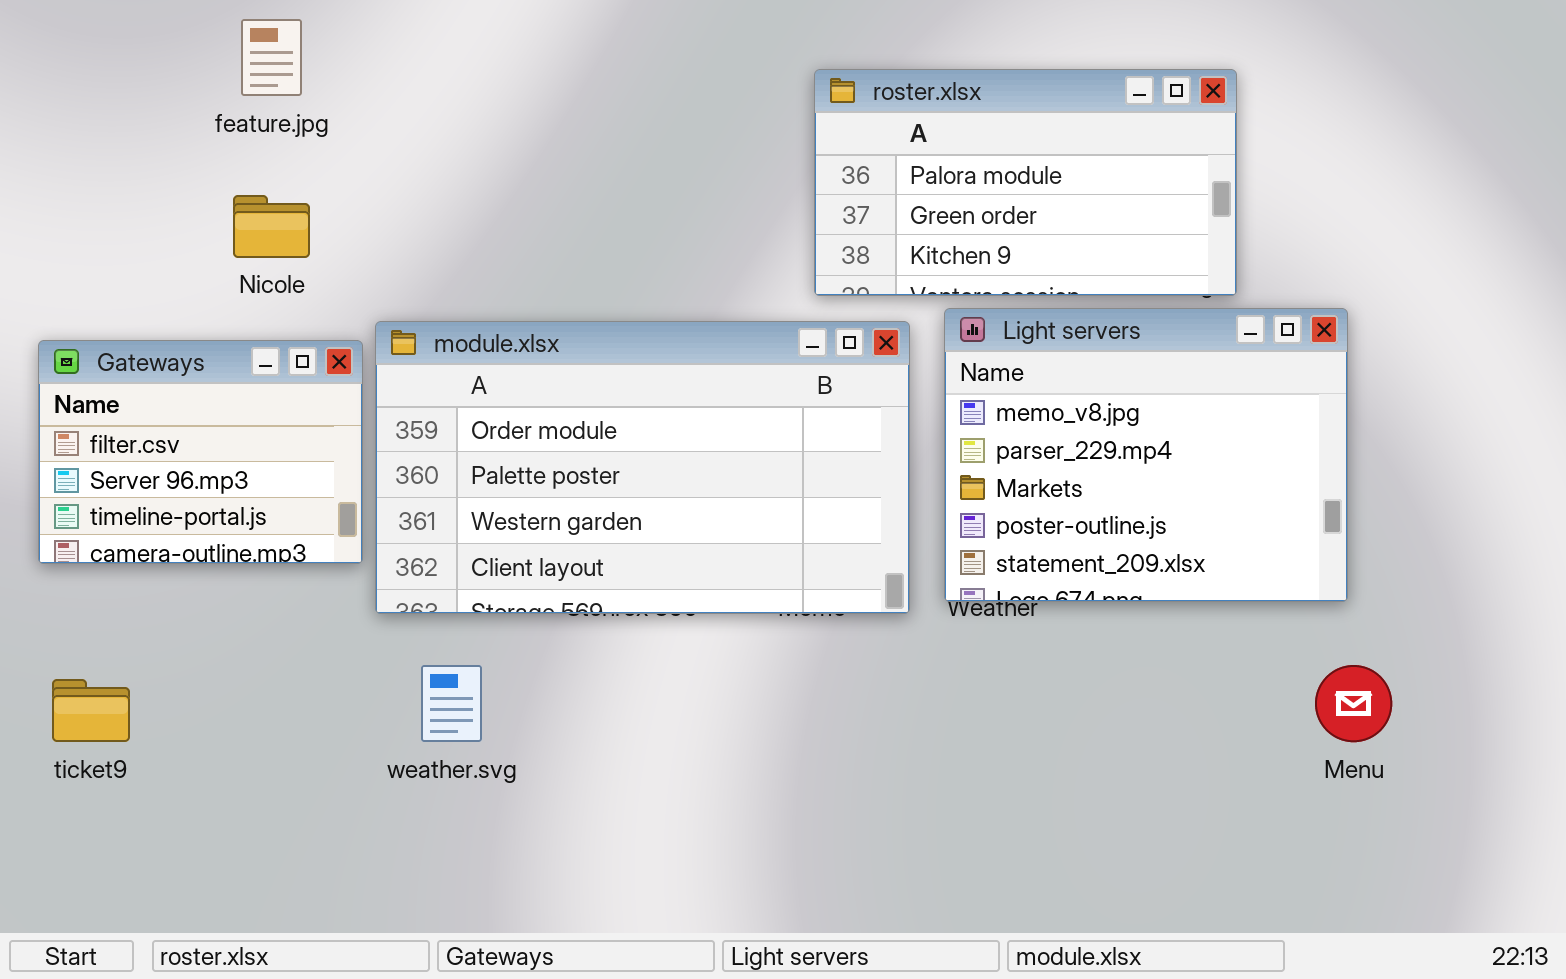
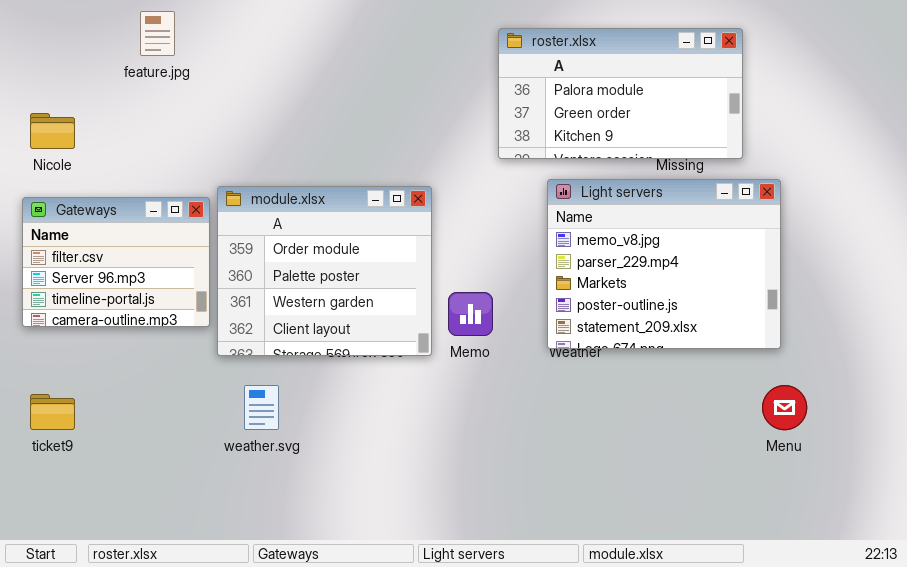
roster.xlsx: [814,69,1237,296] -> [498,28,743,159], moved
Nicole: [233,195,310,258] -> [30,113,75,149], moved
module.xlsx: [375,321,910,614] -> [217,186,432,356], resized

